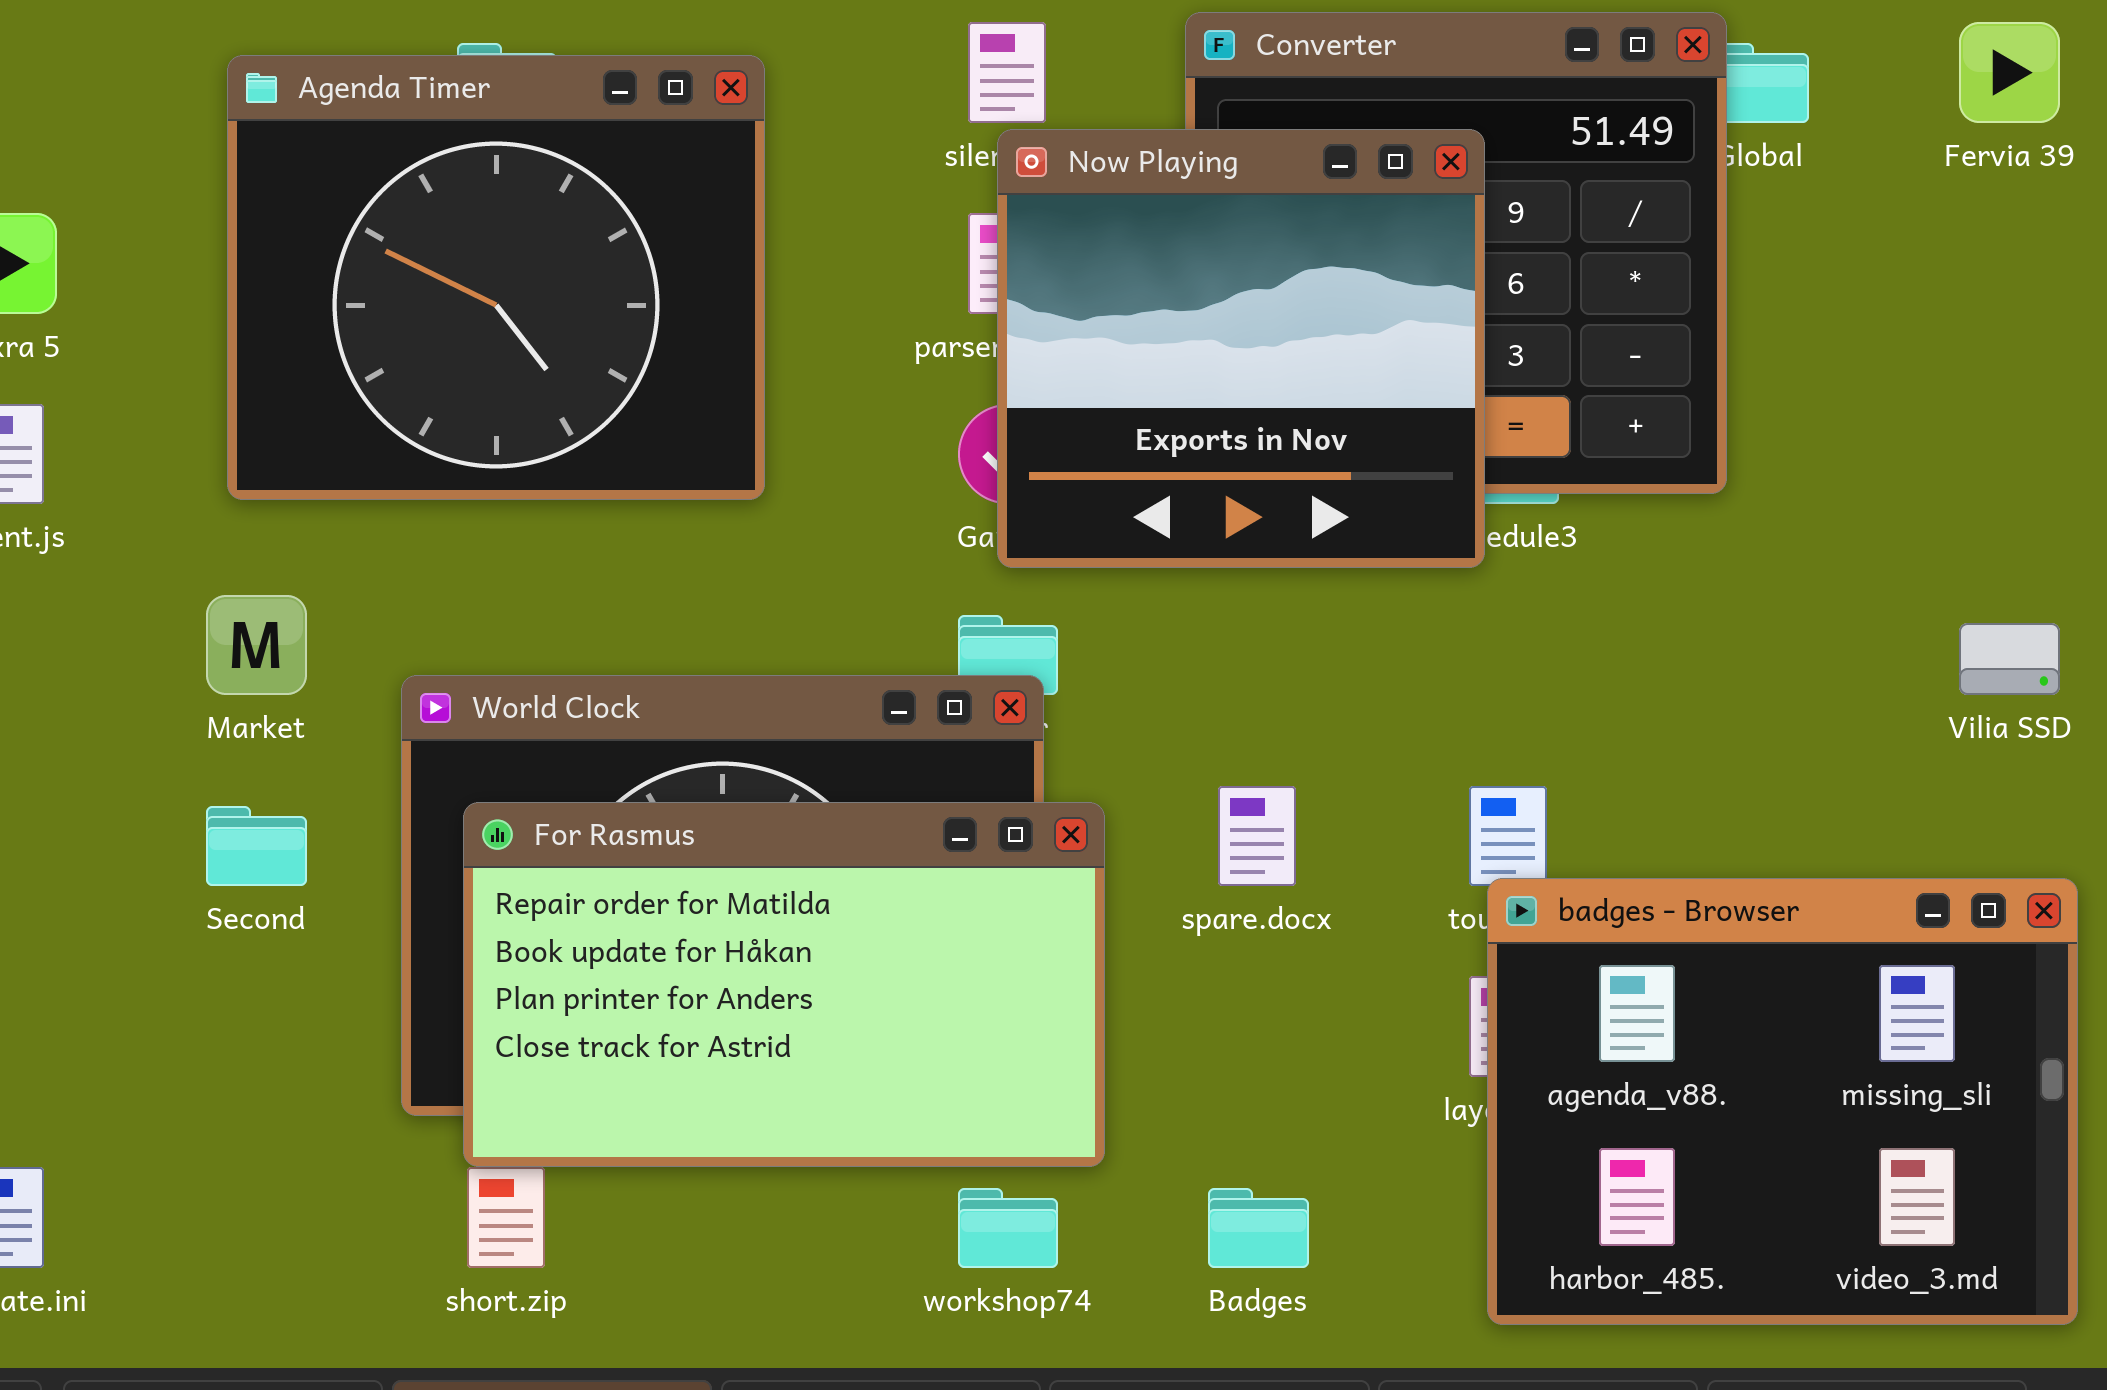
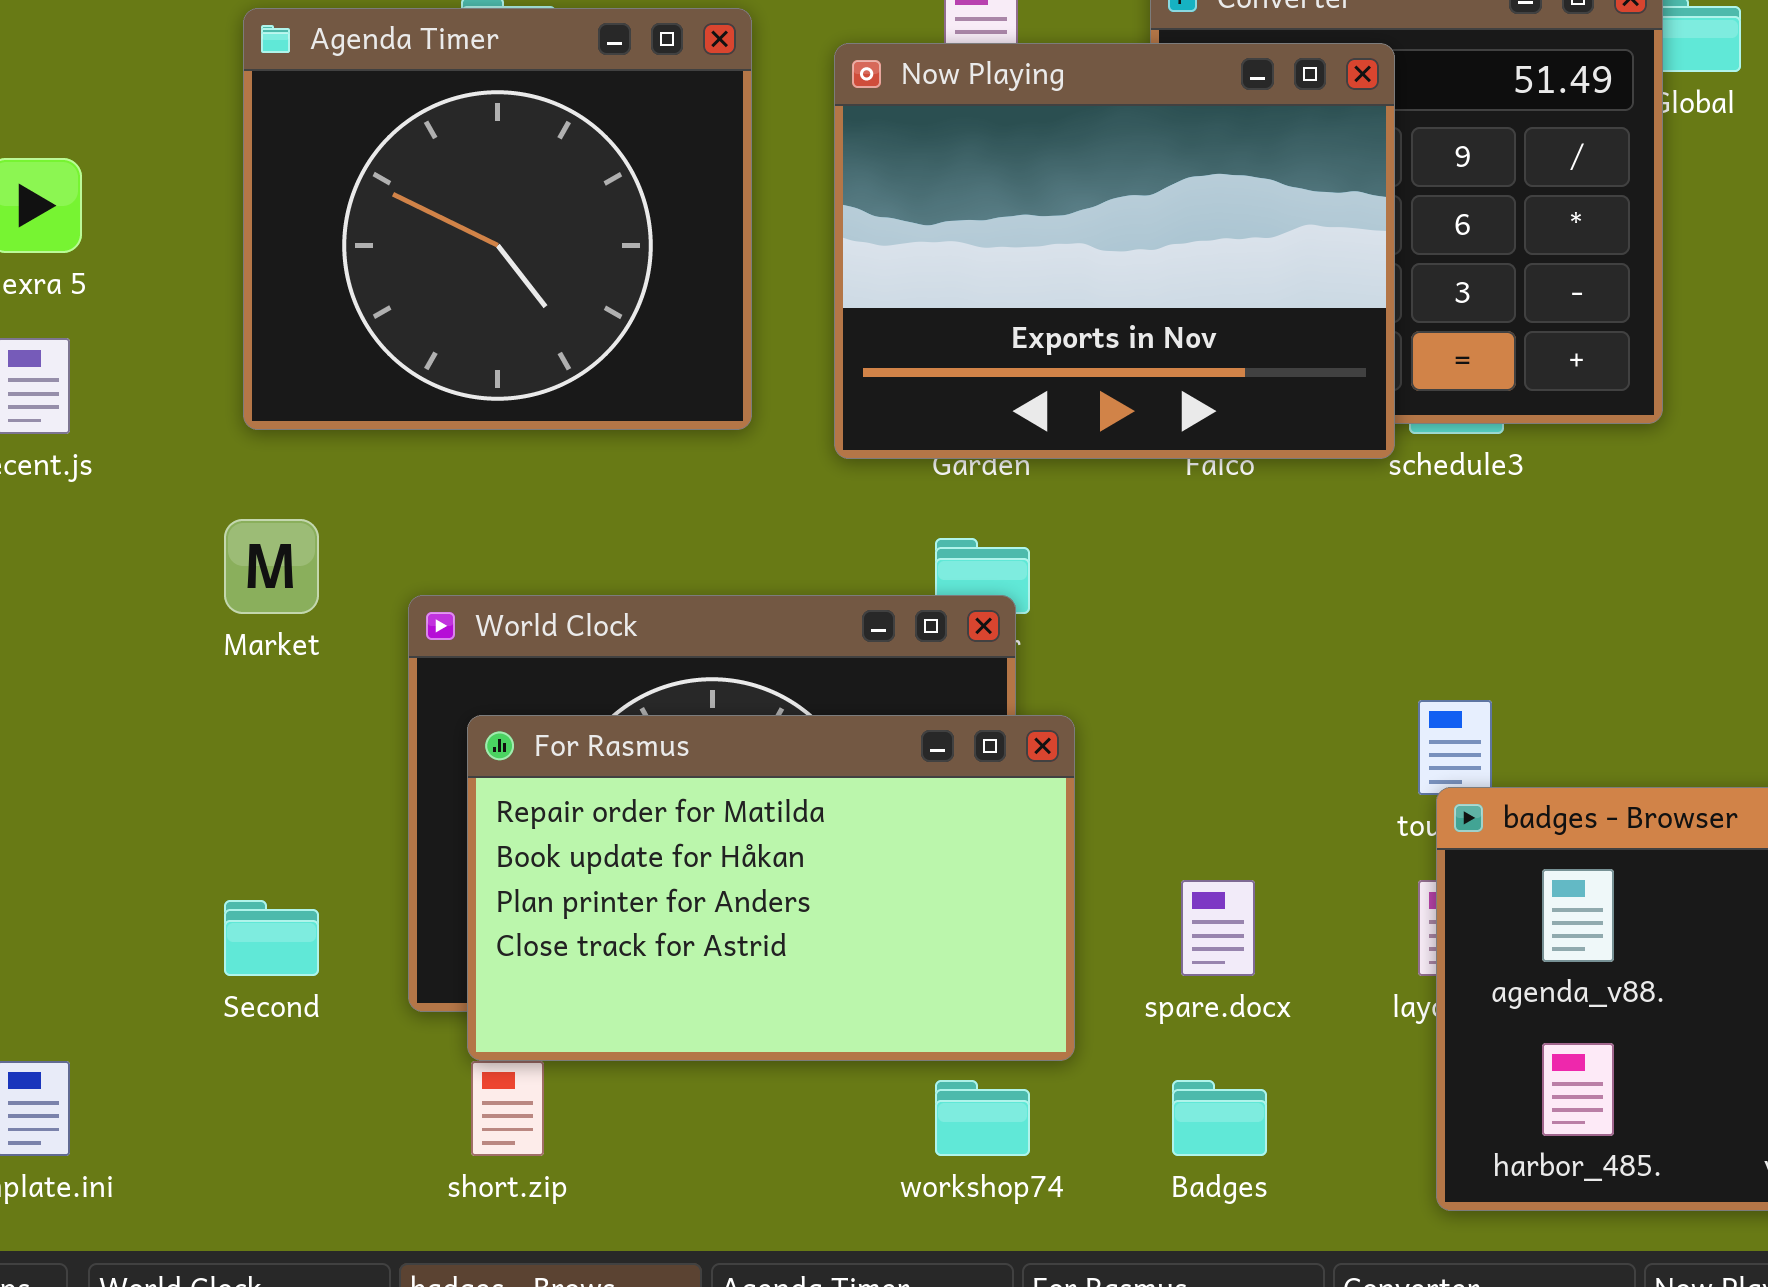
Now Playing: [997,129,1485,568] -> [834,43,1395,459], moved, resized
spare.docx: [1218,786,1296,886] -> [1181,880,1255,976], moved
Second: [206,806,307,886] -> [224,900,319,976], moved

